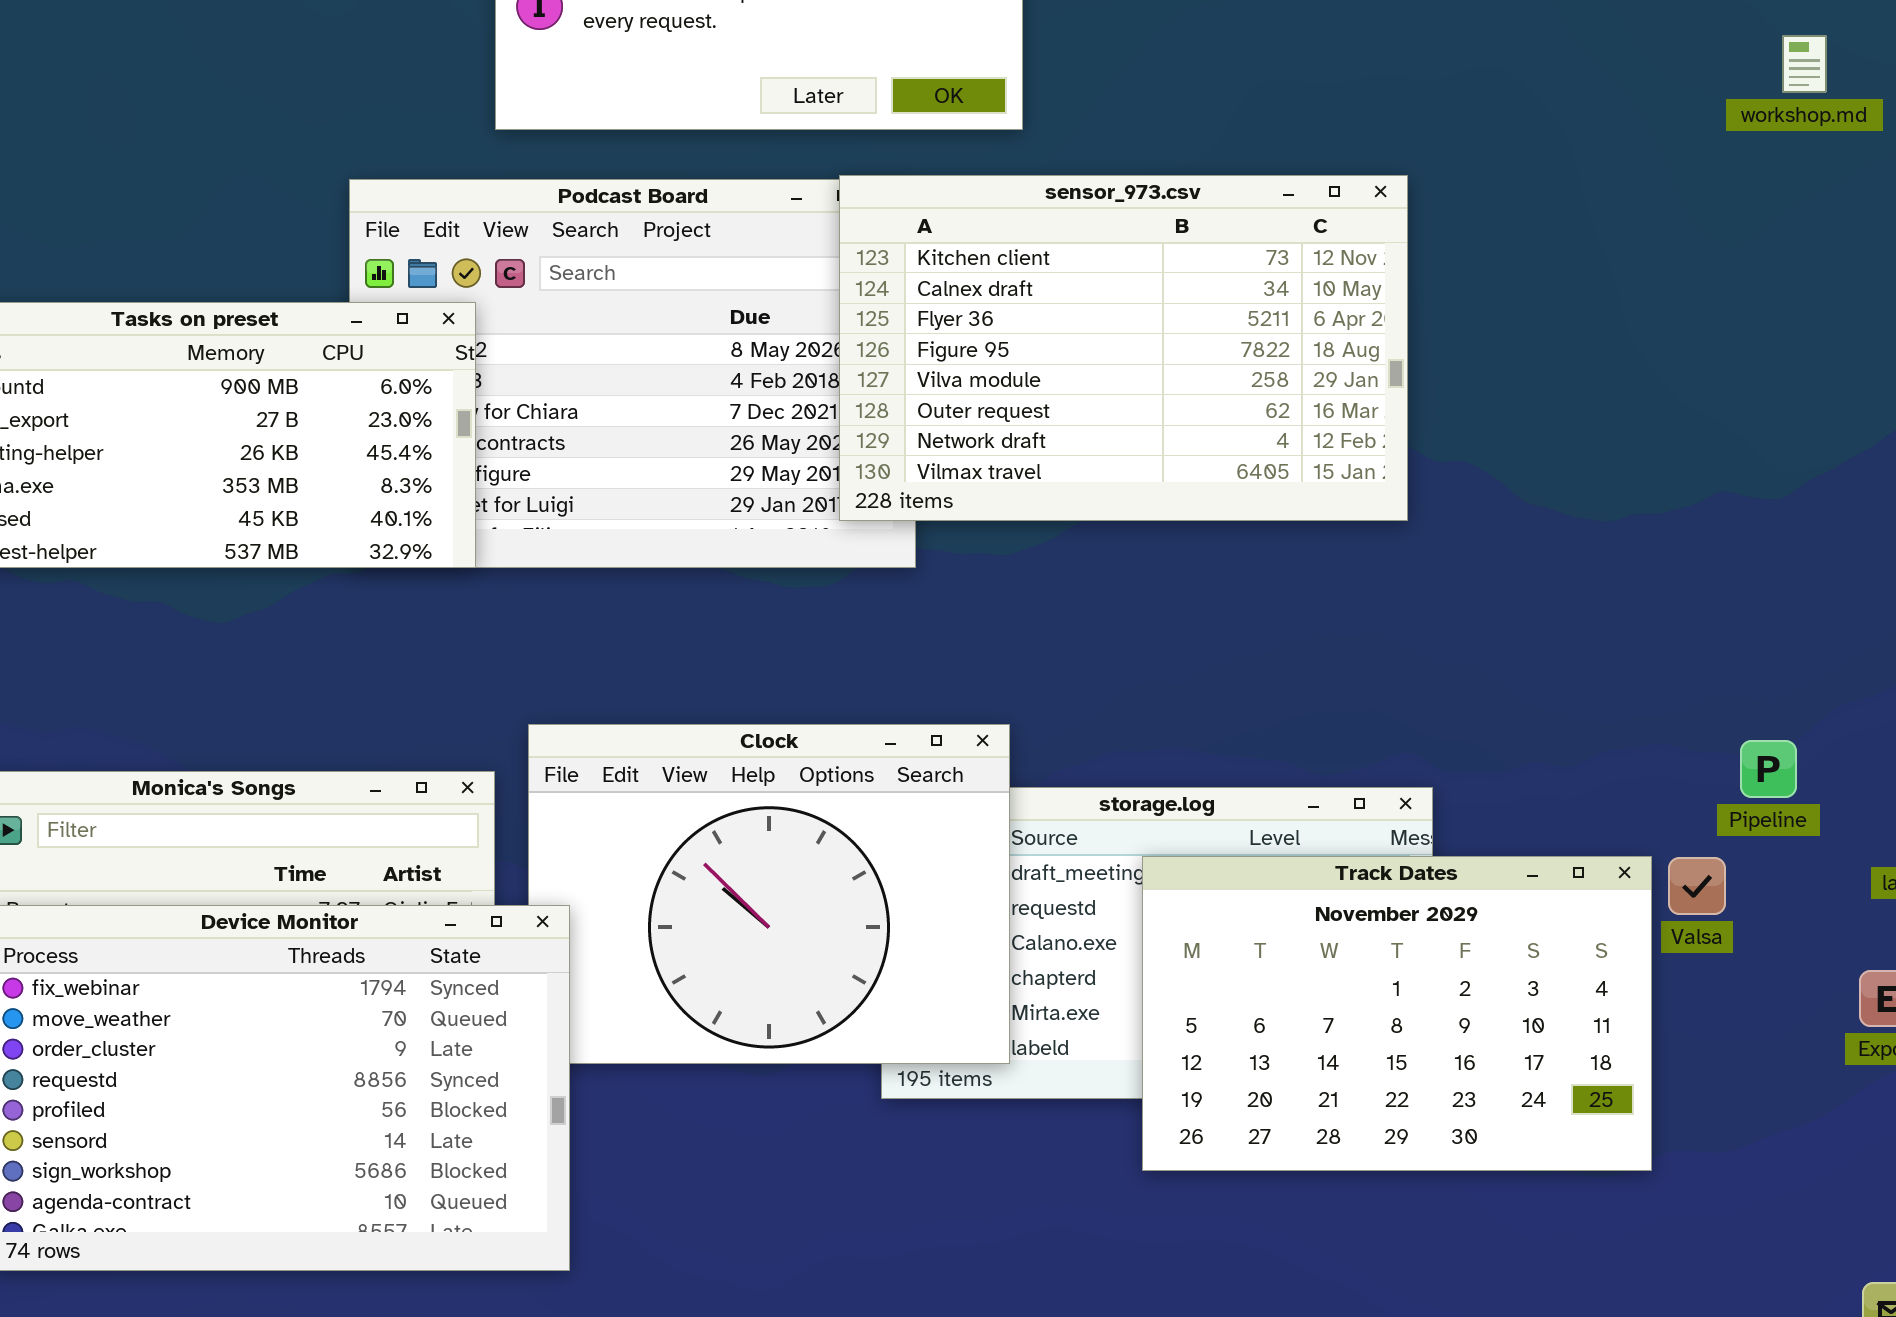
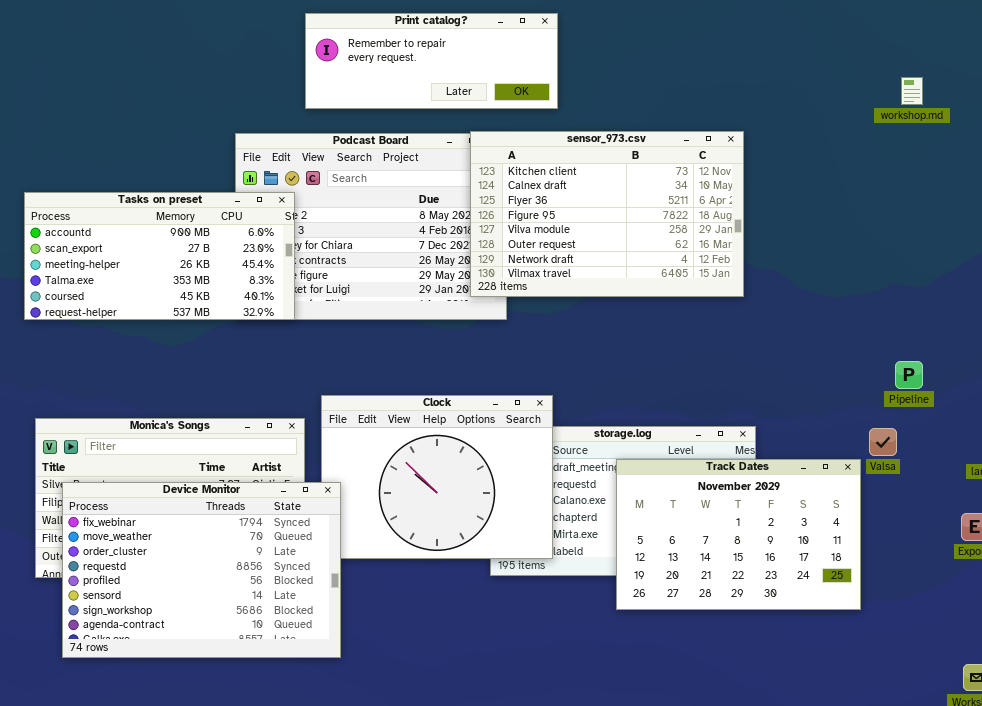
workshop.md: [1782,35,1827,93] -> [901,77,923,105], moved
Pipeline: [1740,740,1797,798] -> [895,361,923,389], moved
Valsa: [1668,857,1726,915] -> [869,428,897,456], moved

